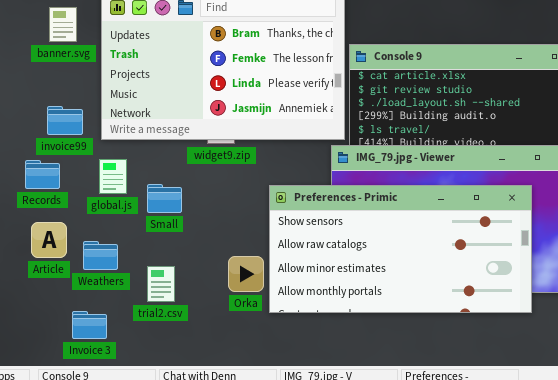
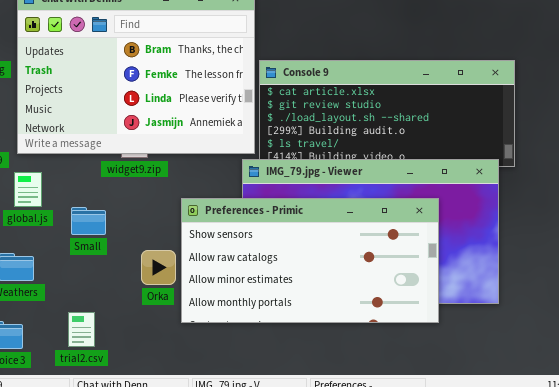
Small: [147,184,182,213] -> [71,207,106,235], moved
Orka: [228,256,264,292] -> [141,250,176,285], moved
trial2.csv: [147,266,175,302] -> [68,312,95,347], moved

